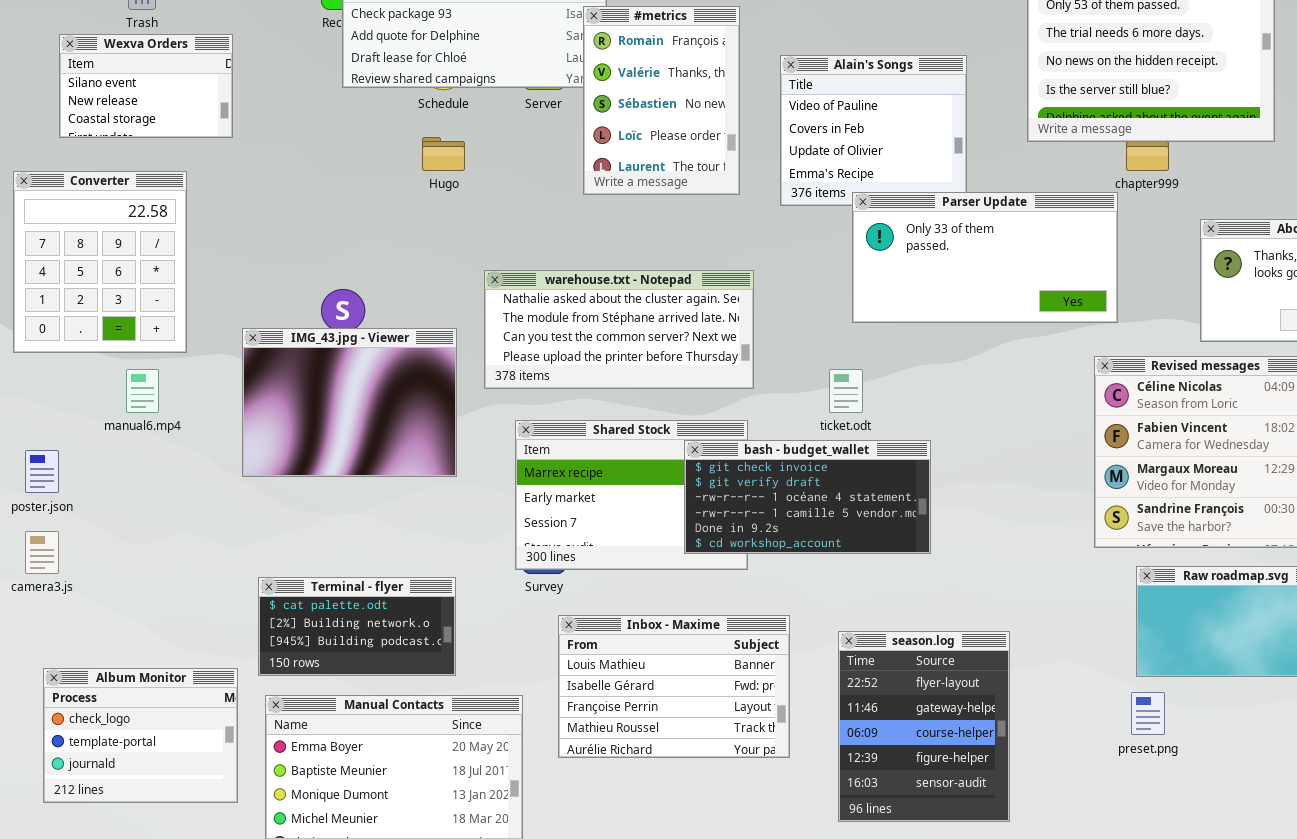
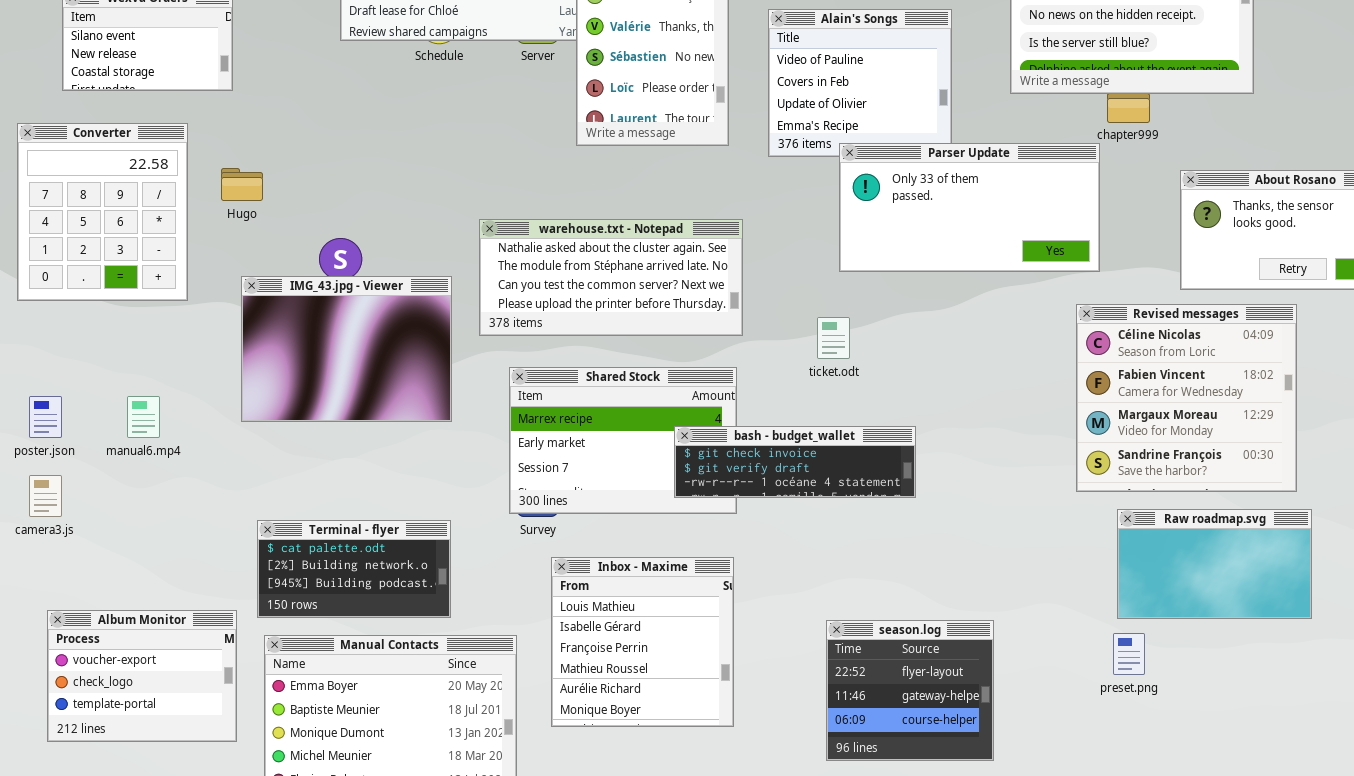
Hugo: [422,137,465,171] -> [221,168,263,201], moved
manual6.mp4: [126,369,159,413] -> [127,396,160,438], moved
bash - budget_wallet: [684,440,931,554] -> [674,426,916,498], resized
Inbox - Maxime: [558,615,790,758] -> [551,557,734,727], resized
season.log: [838,631,1010,822] -> [826,620,994,761], resized
Album Monitor: [43,668,238,803] -> [47,610,237,742], scrolled up 1 row

